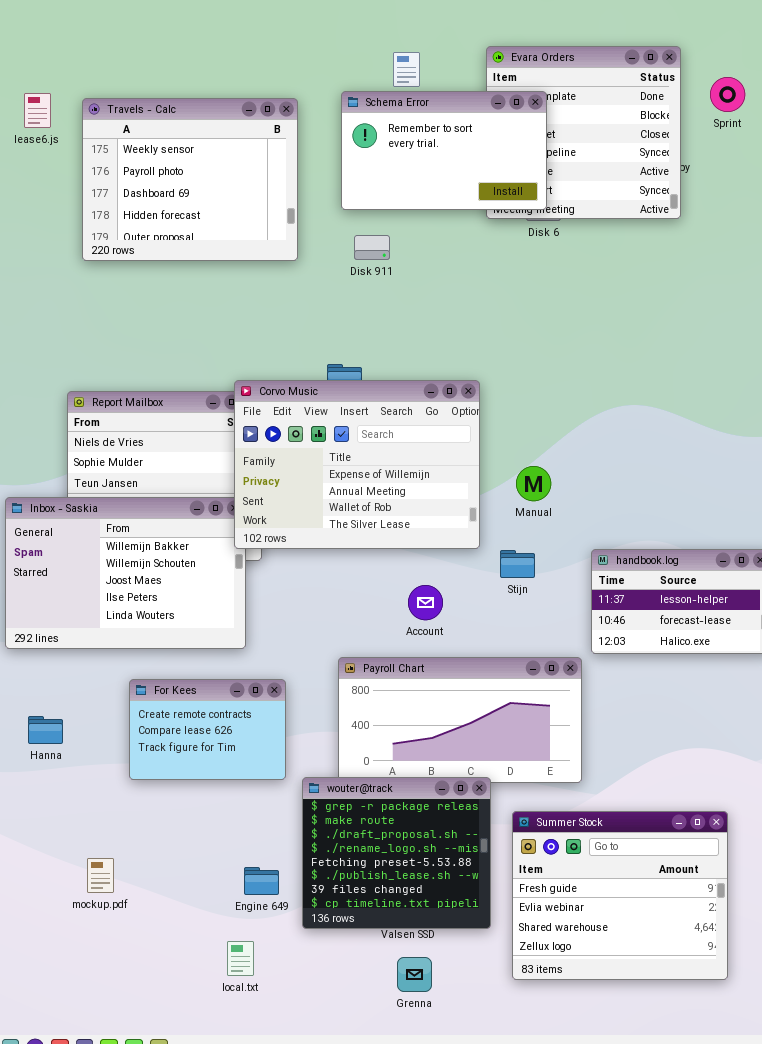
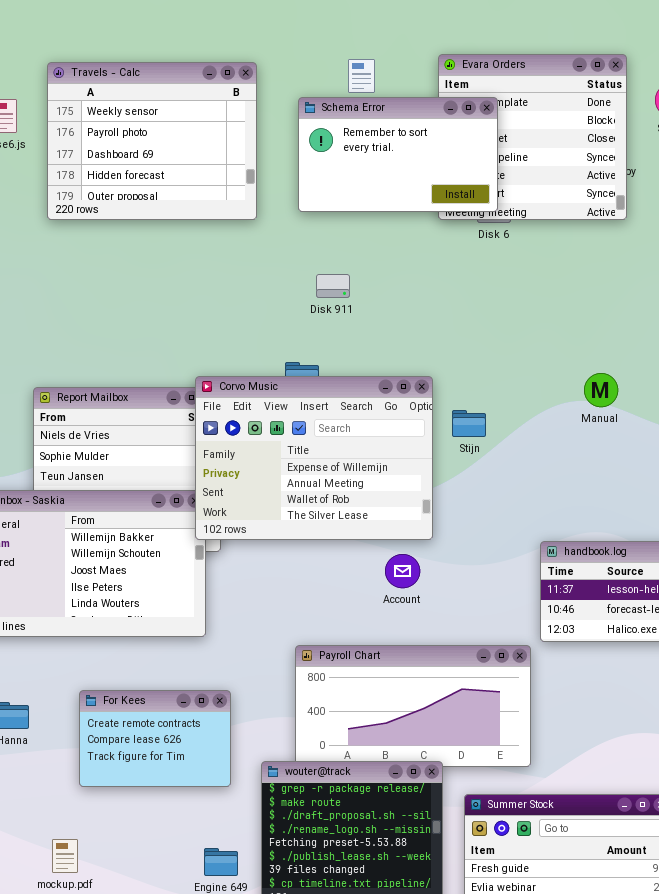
Travels - Calc: [82,98,298,261] -> [47,62,257,220], moved
Disk 911: [354,235,390,260] -> [316,274,350,298], moved
Manual: [516,466,551,501] -> [584,373,618,407], moved
Stijn: [500,550,535,578] -> [452,410,486,437], moved
Account: [408,585,443,620] -> [385,554,420,588], moved
For Kees: [129,679,286,780] -> [79,690,231,787], moved

